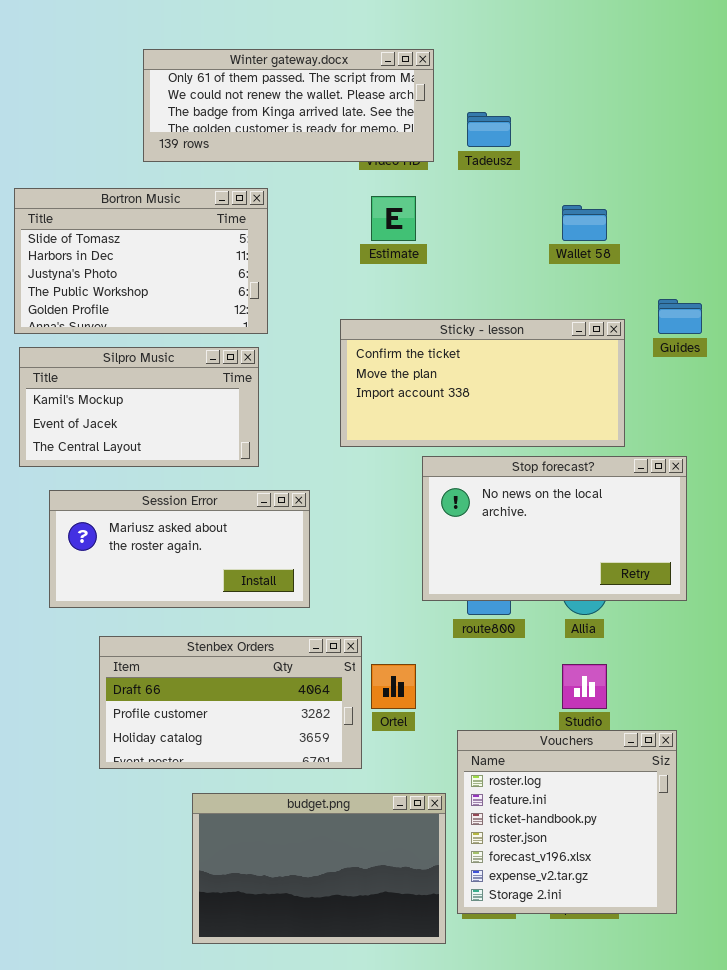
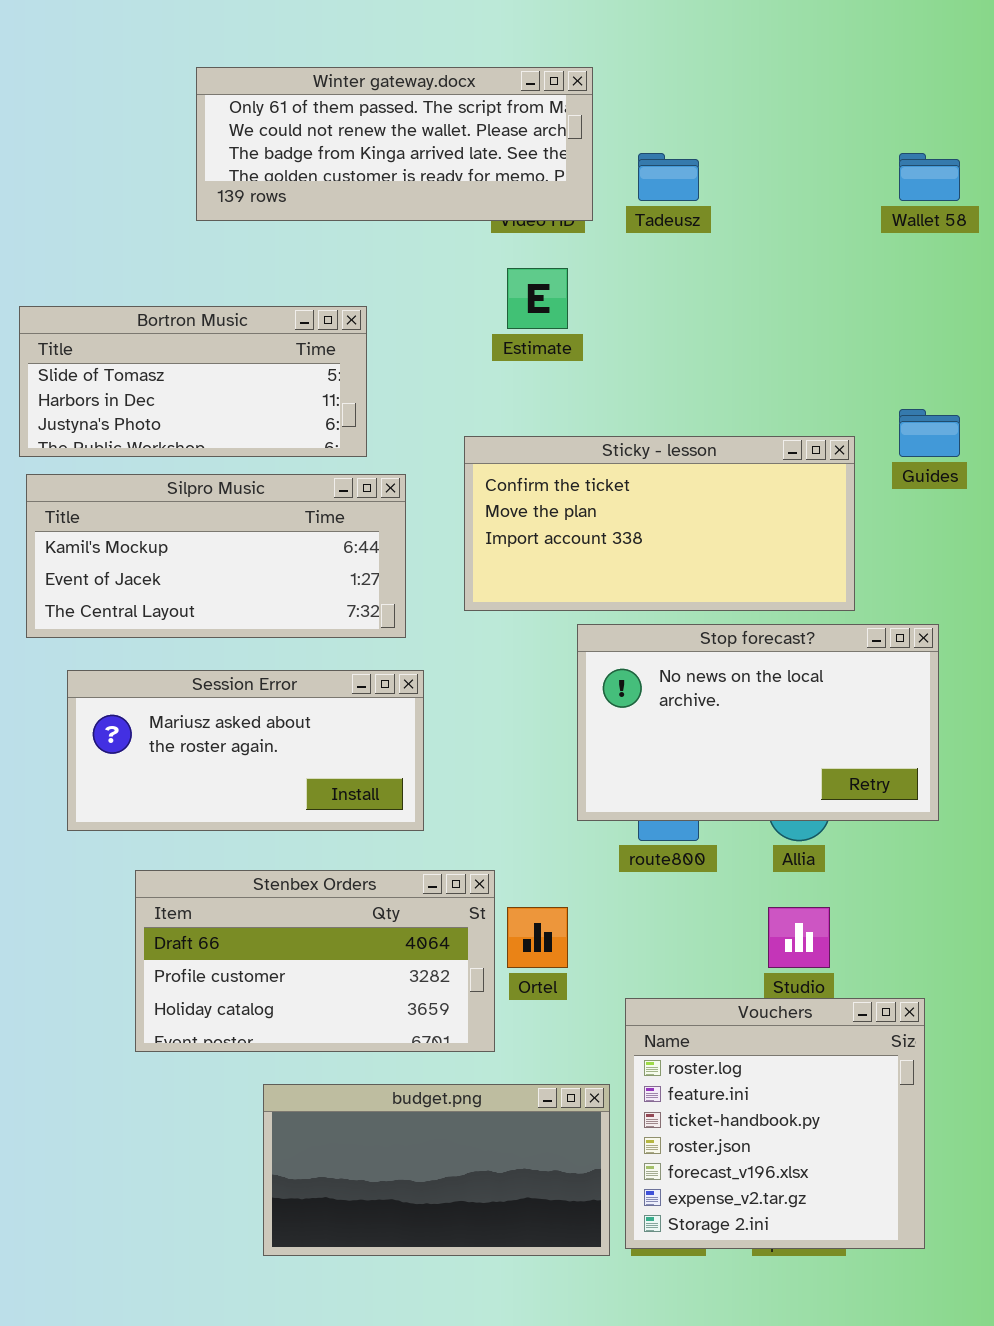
Bortron Music: [14,188,268,334] -> [19,306,367,457], resized
Wallet 58: [562,205,607,241] -> [899,153,960,201], moved
Silpro Music: [19,347,259,467] -> [26,474,406,638], resized
budget.png: [192,793,446,944] -> [263,1084,610,1256], resized

